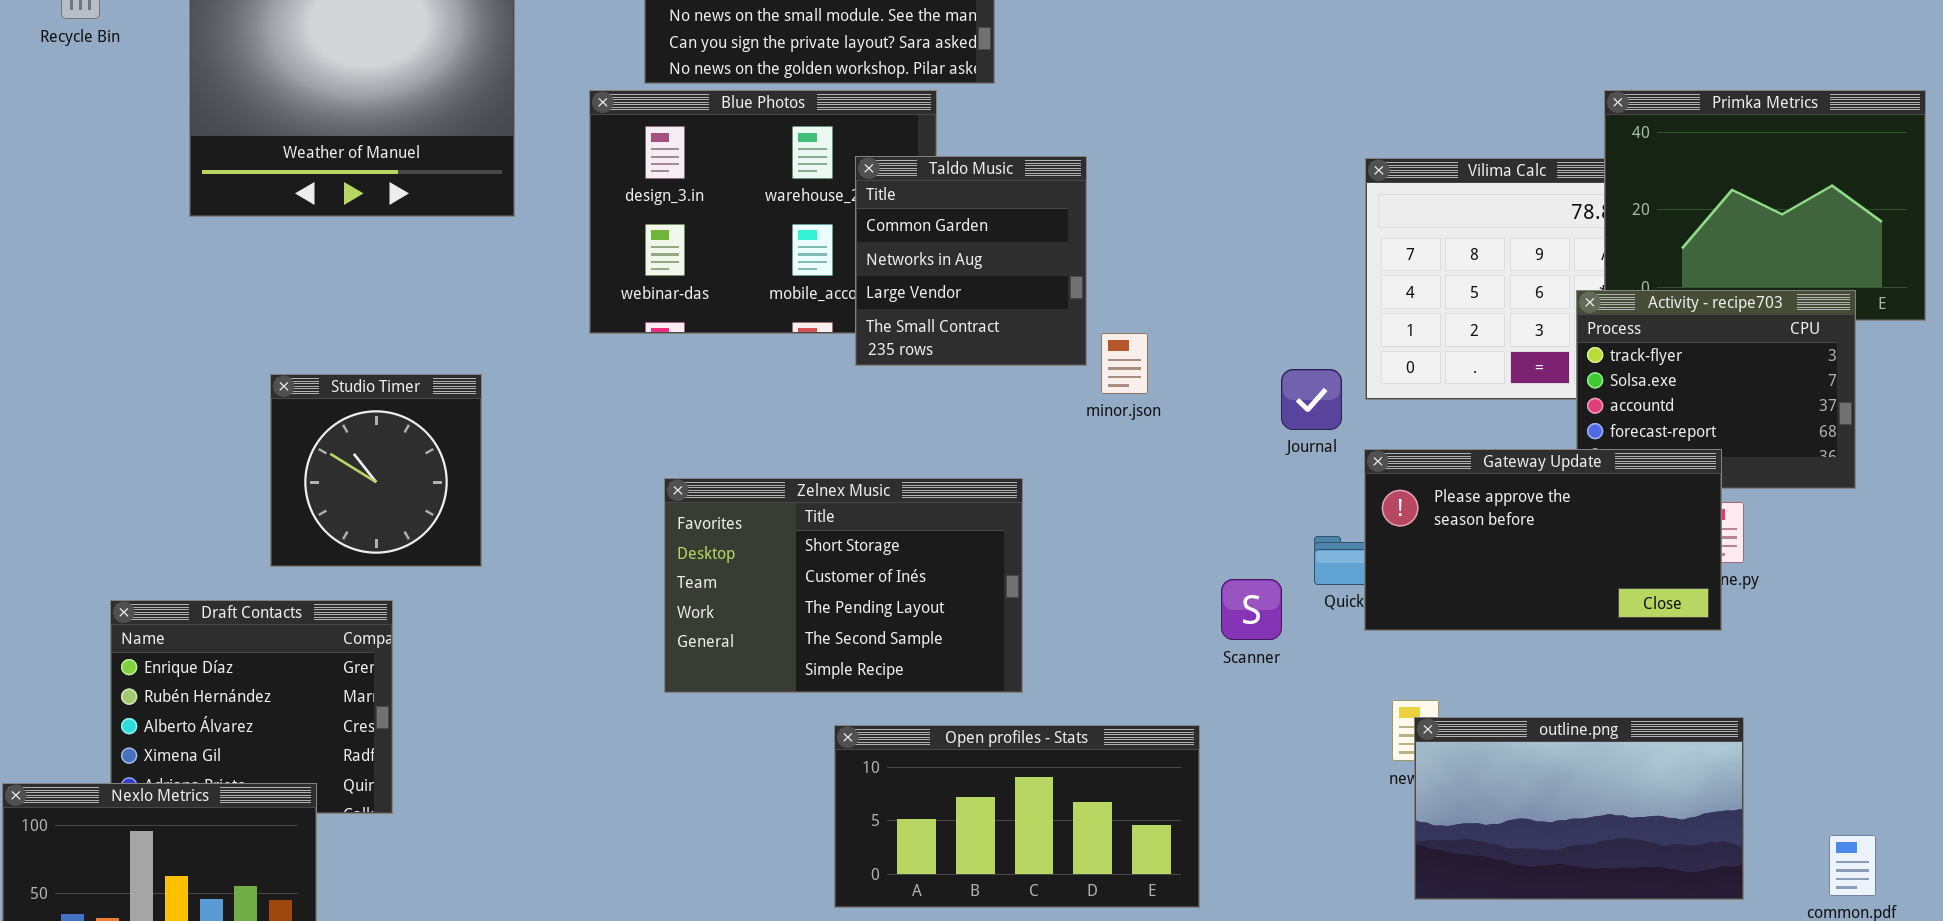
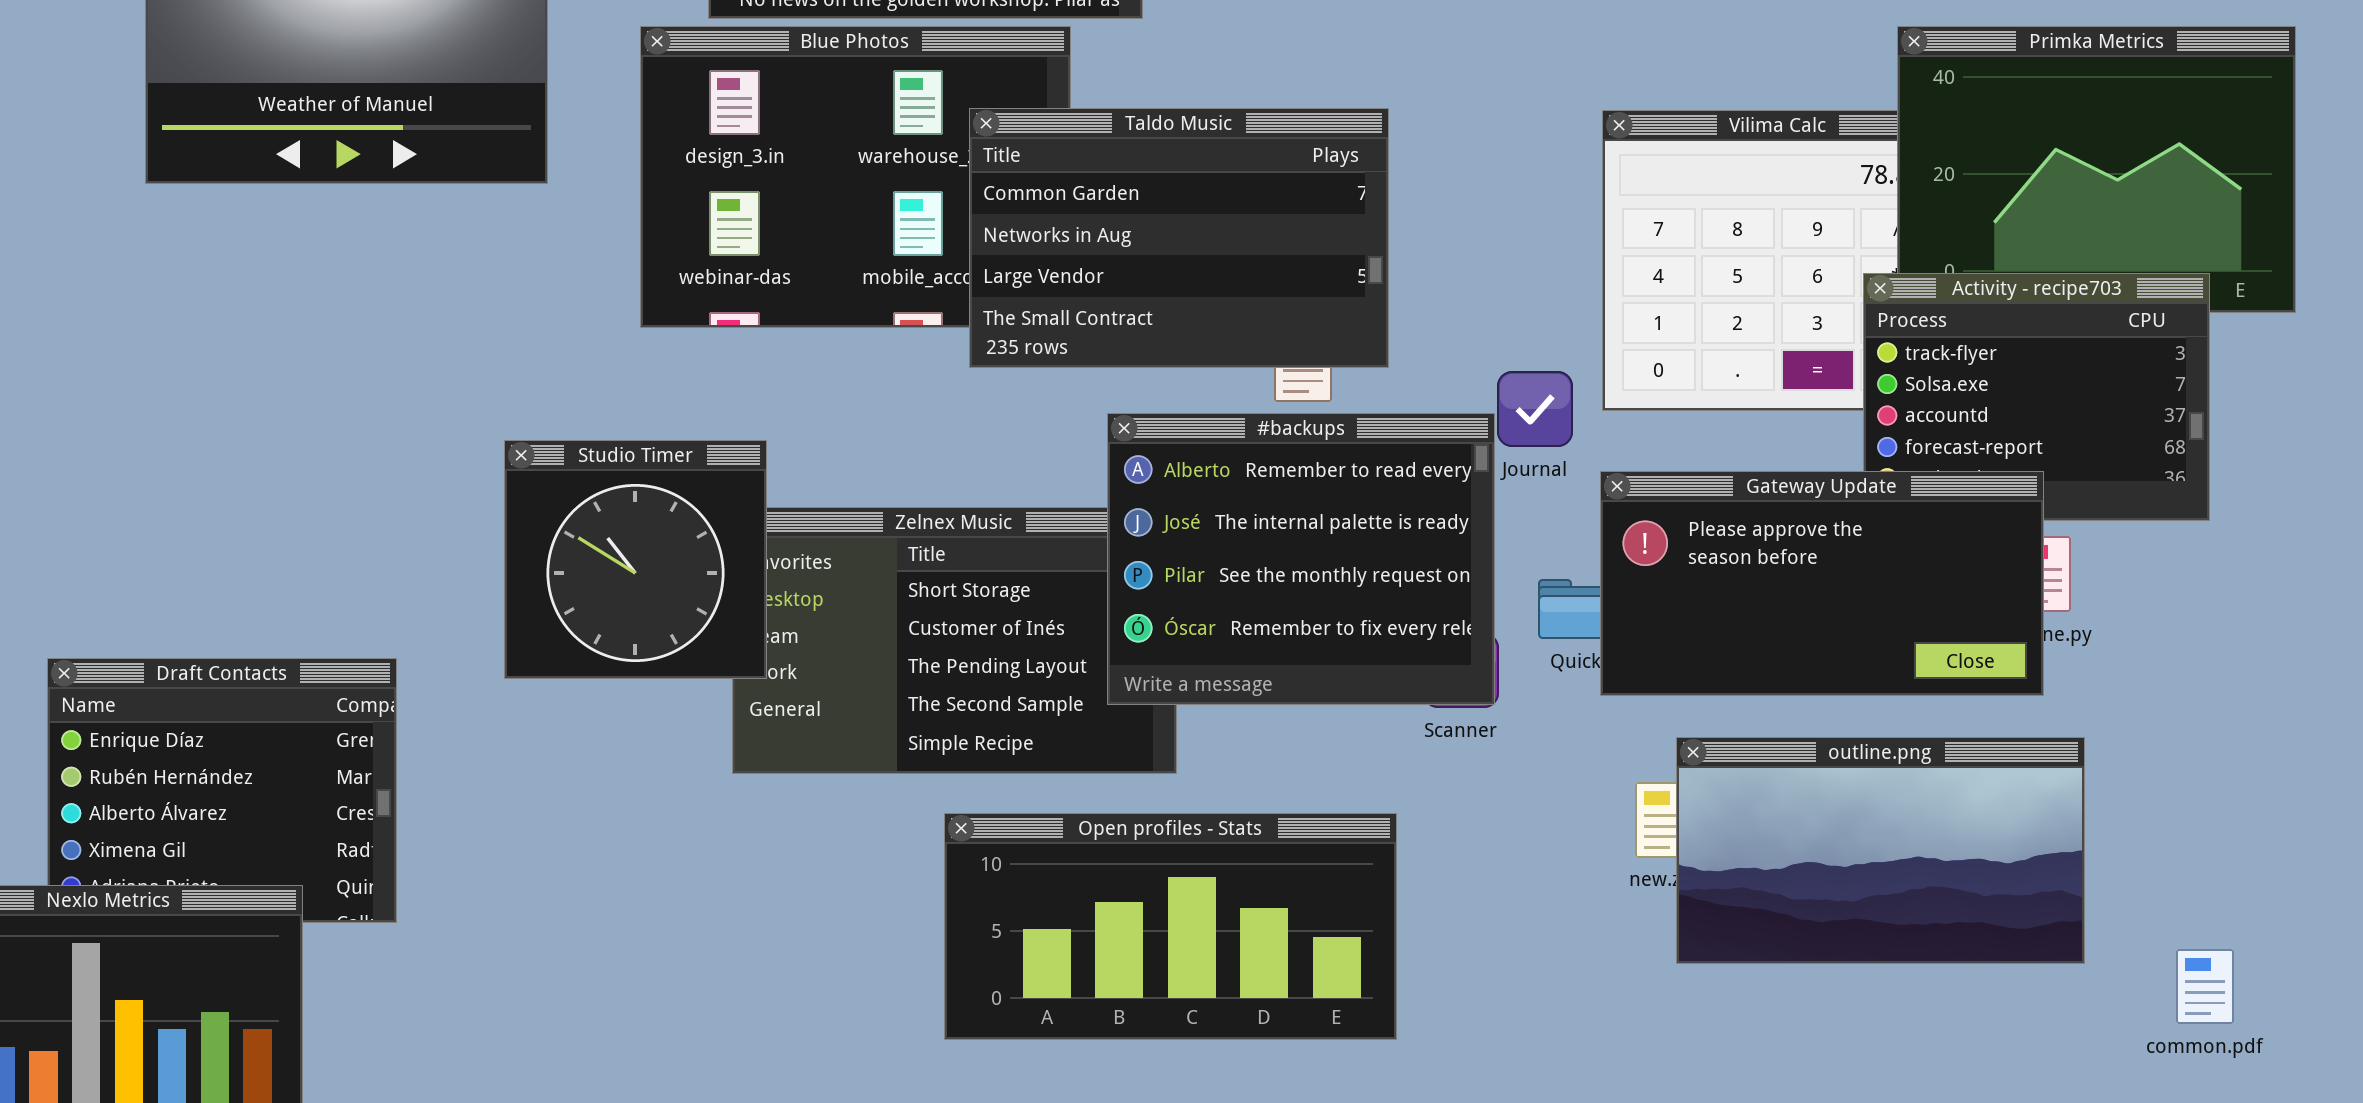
Taldo Music: [855,156,1087,366] -> [969,108,1389,368], resized
Studio Timer: [270,374,482,567] -> [504,440,767,679], moved
#backups: none -> [1107,413,1495,705], opened
outline.png: [1414,717,1744,900] -> [1676,737,2085,964], moved

